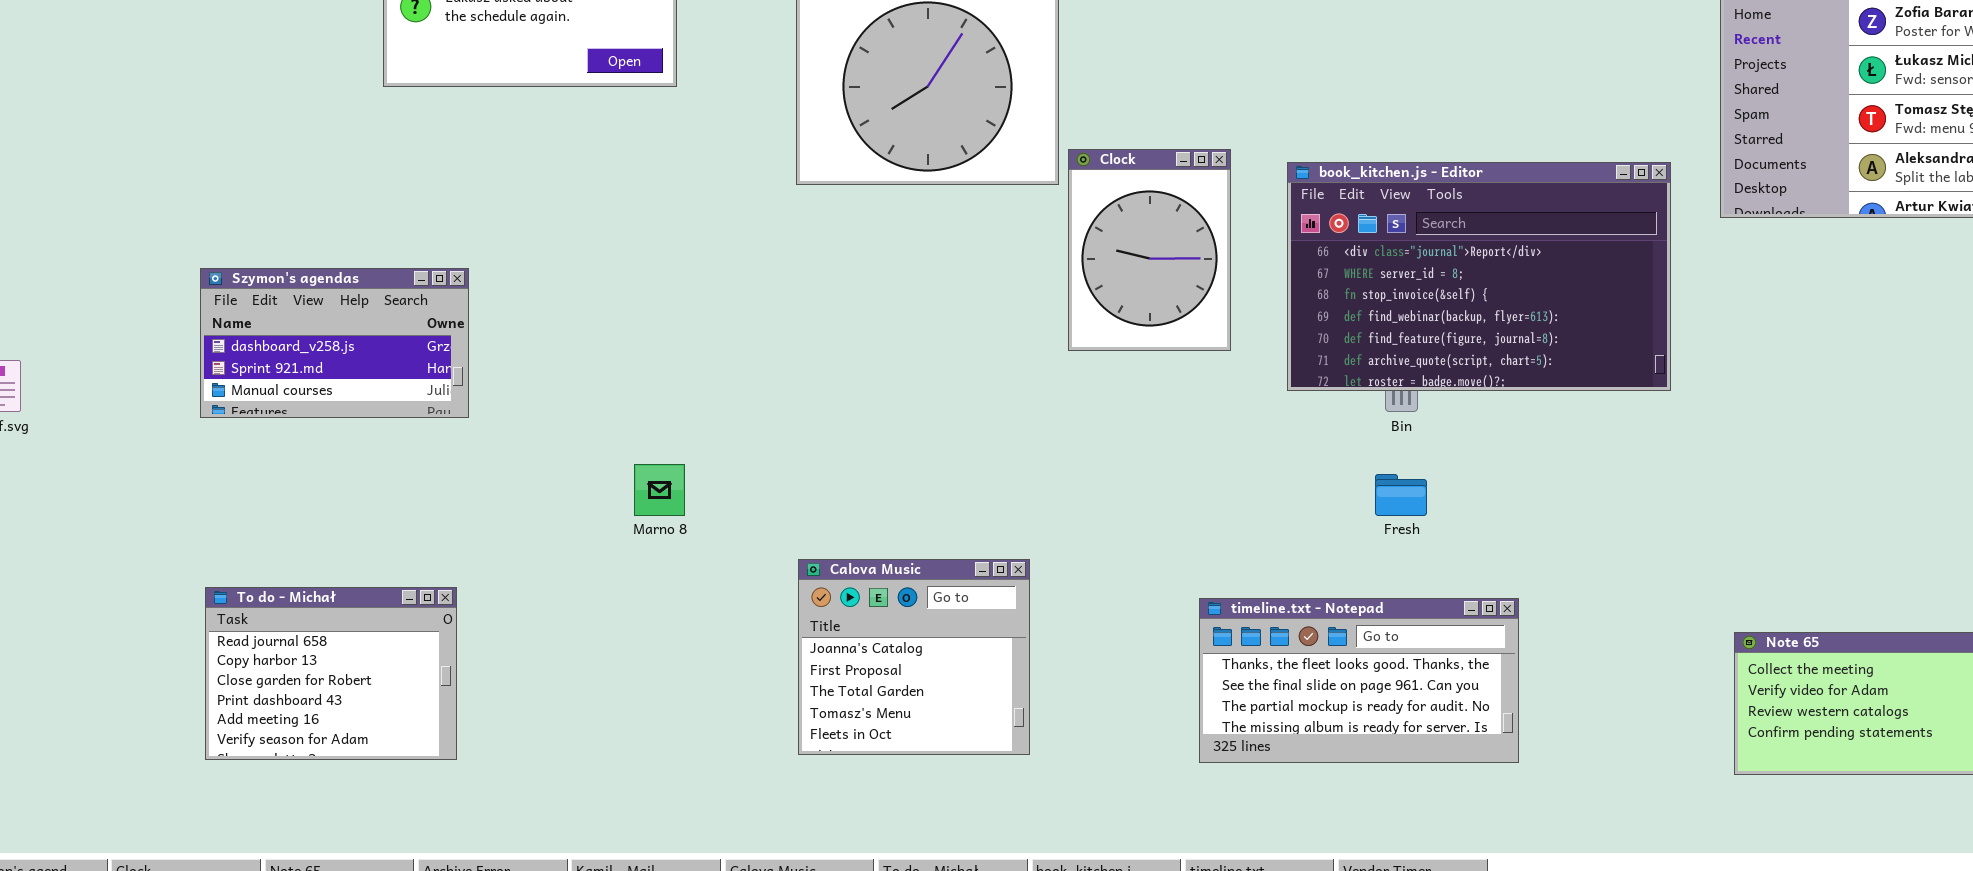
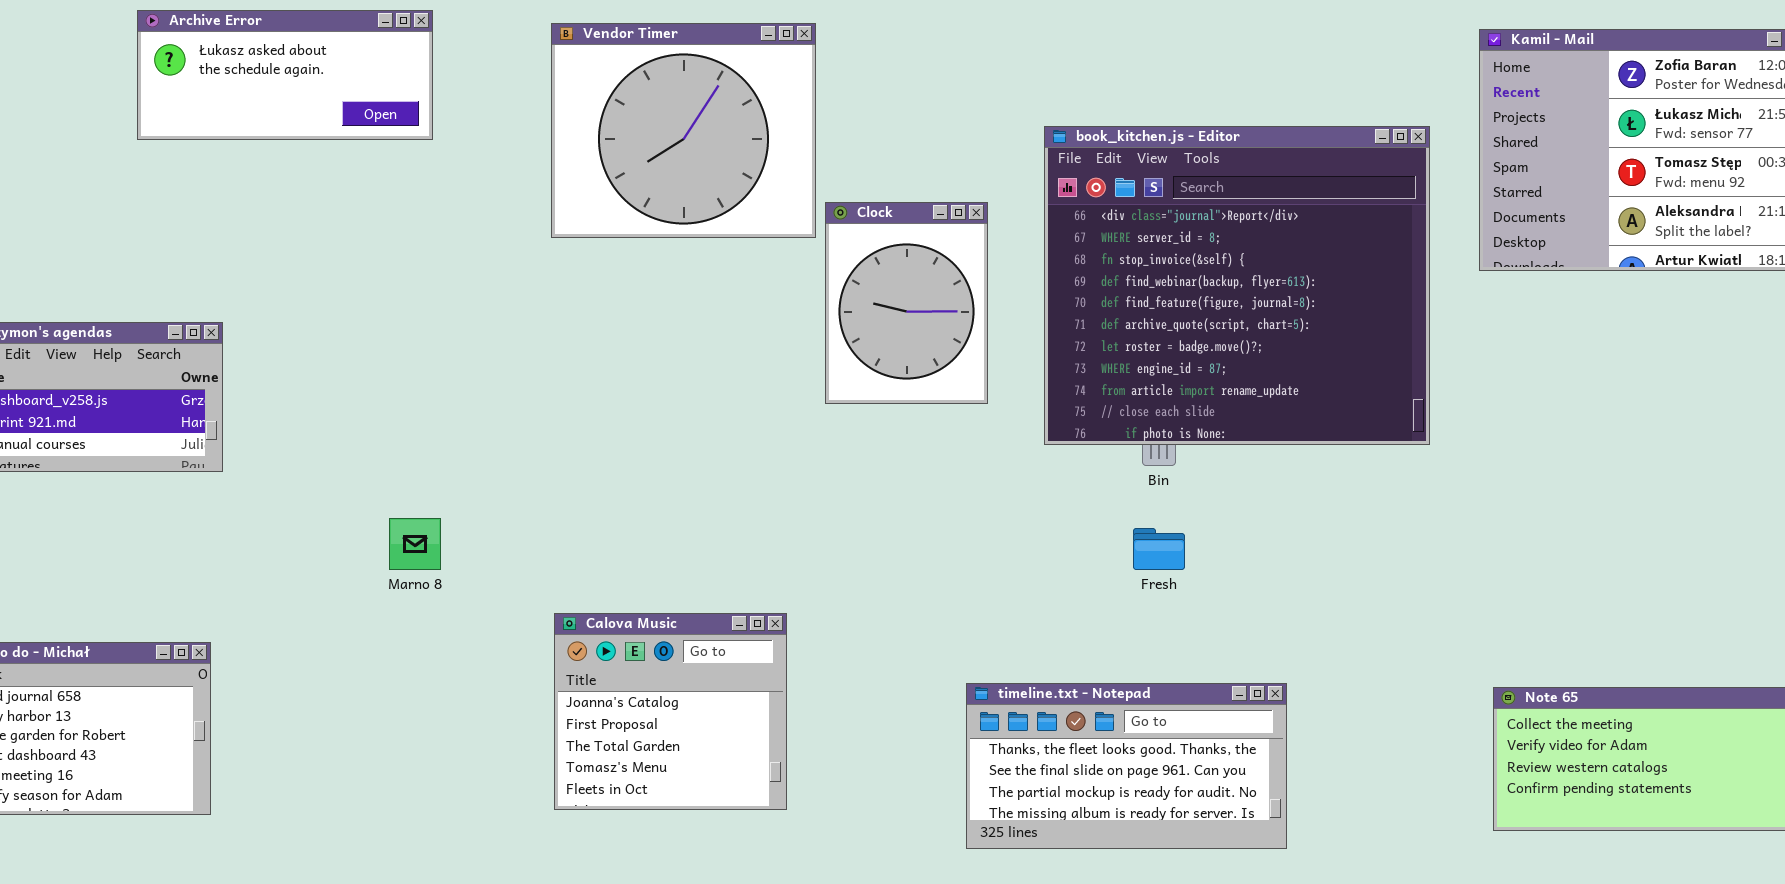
book_kitchen.js - Editor: [1287,162,1671,391] -> [1044,126,1430,445], resized
timeline.txt - Notepad: [1199,598,1519,763] -> [966,683,1287,849], moved

